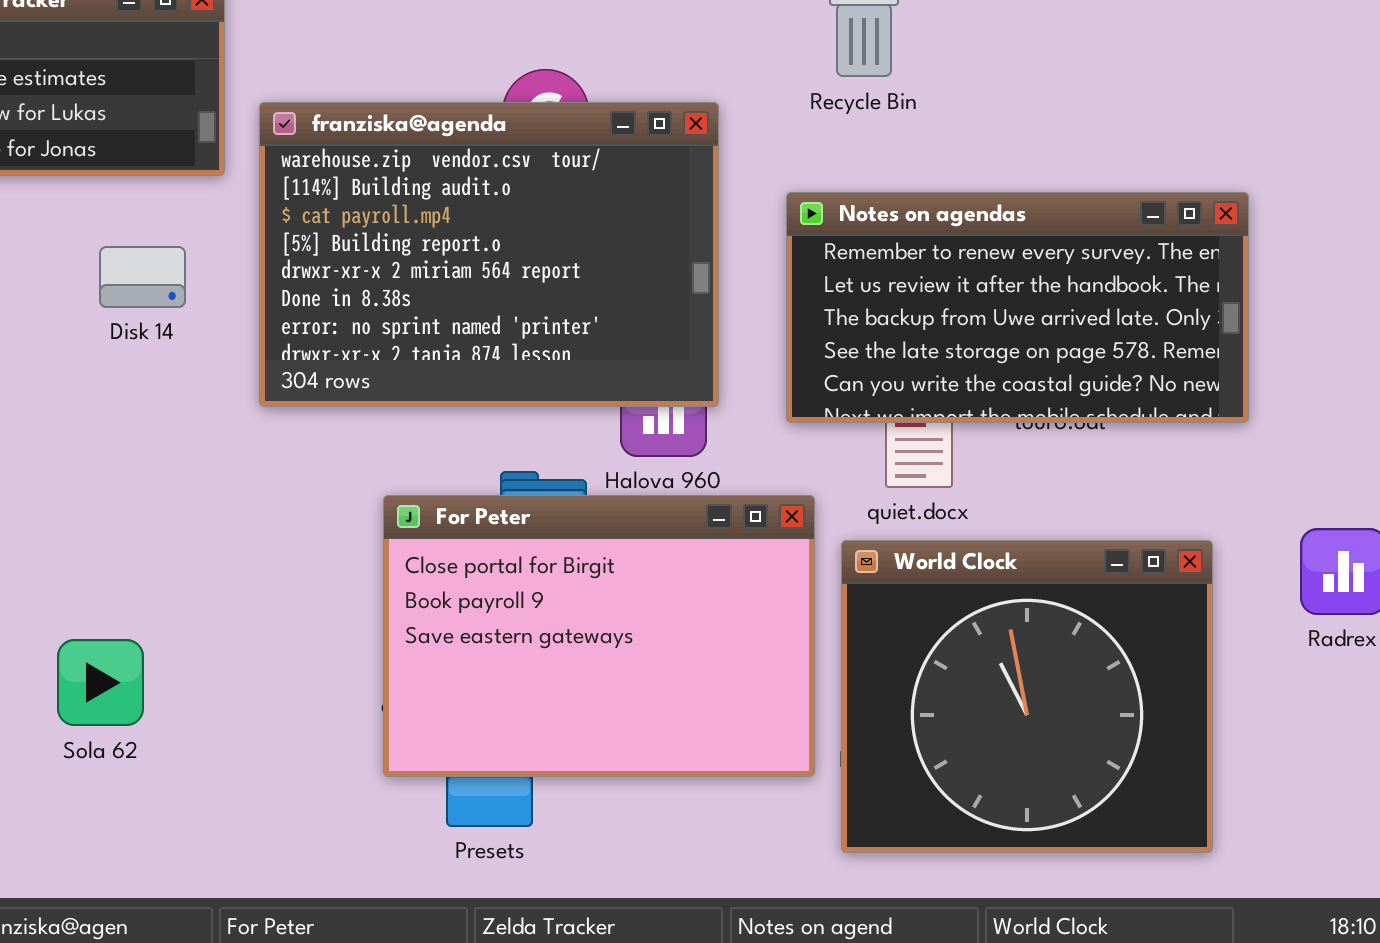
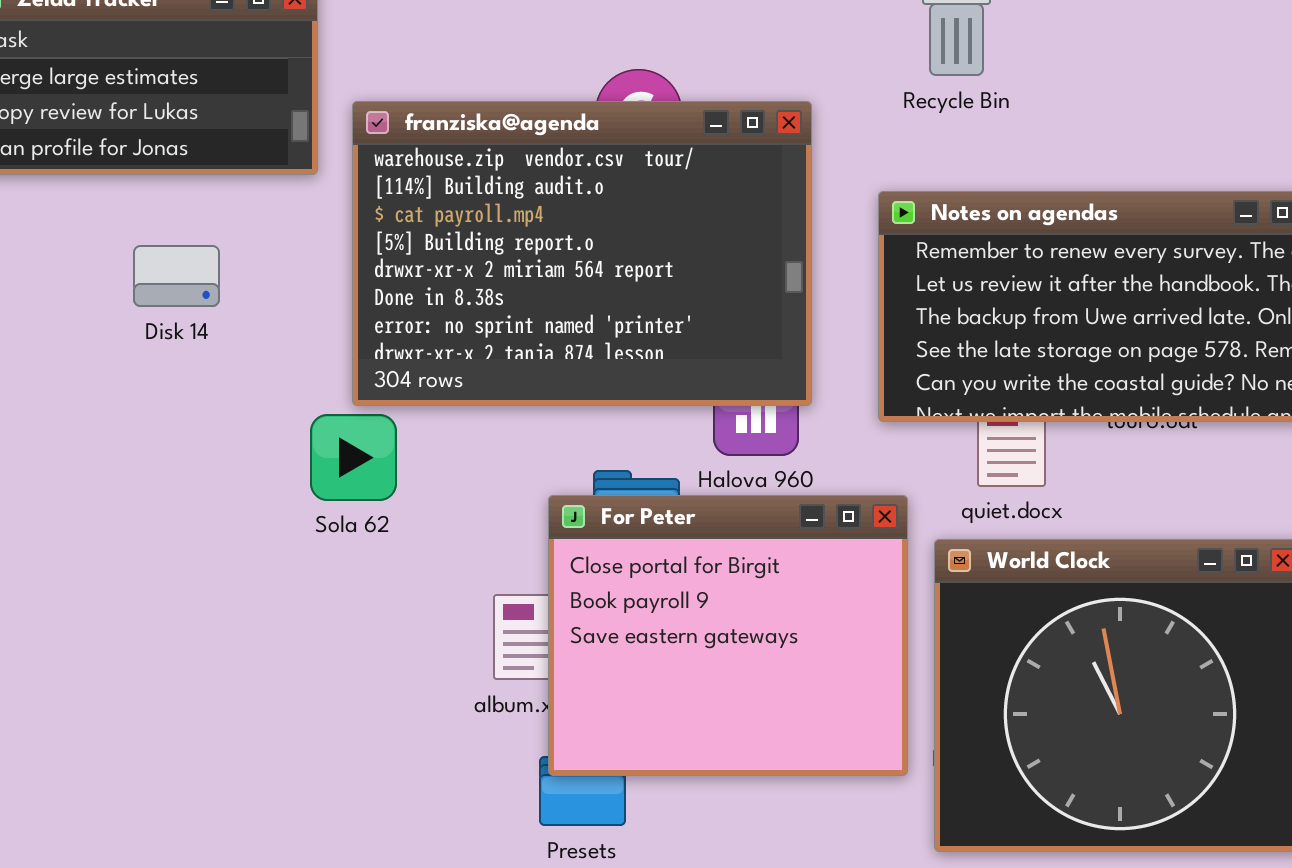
Disk 14: [99,246,186,308] -> [133,245,220,307], moved
For Peter: [383,495,815,777] -> [548,495,908,776], resized
Sola 62: [57,639,144,726] -> [310,414,397,501], moved

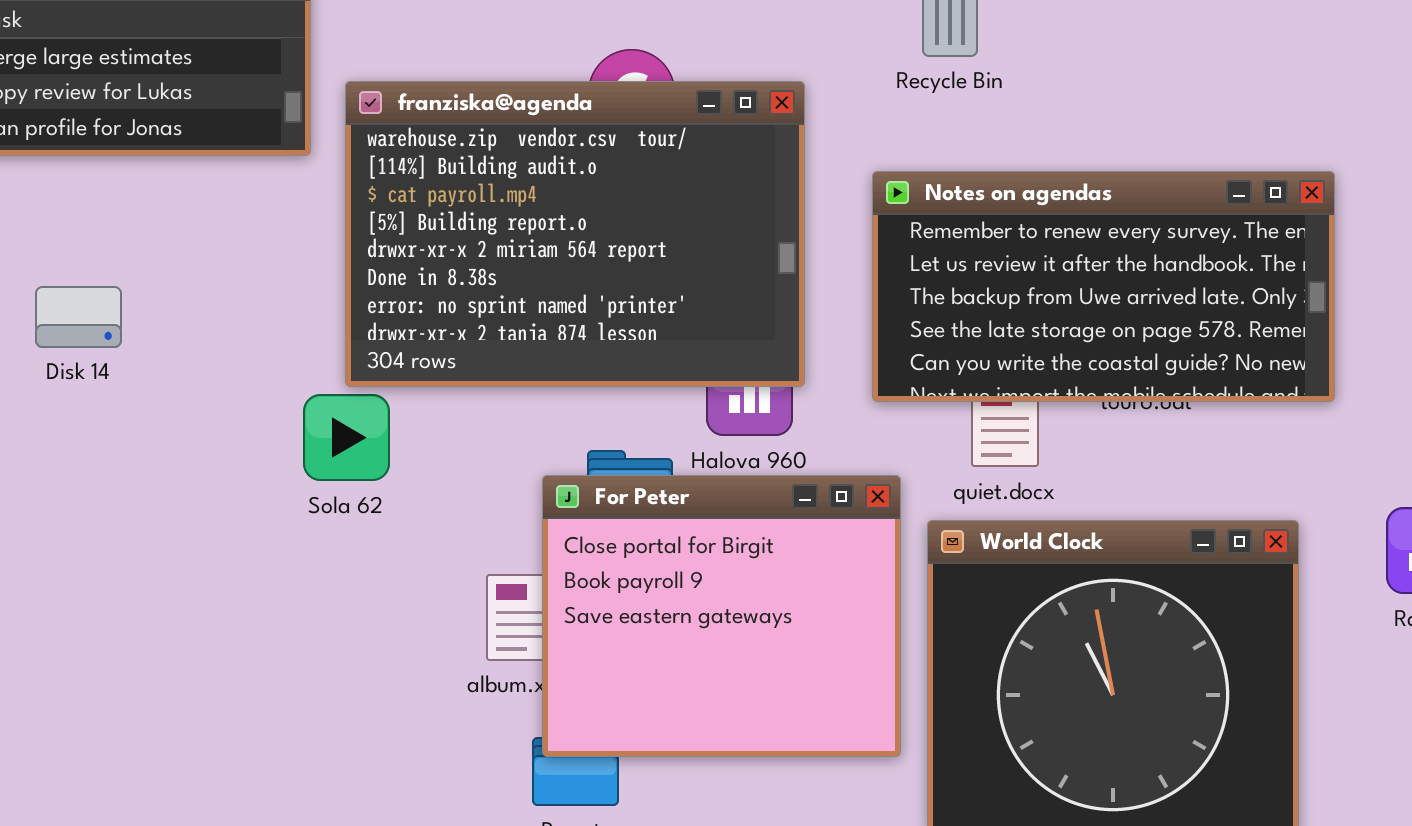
Disk 14: [133,245,220,307] -> [35,286,122,348], moved

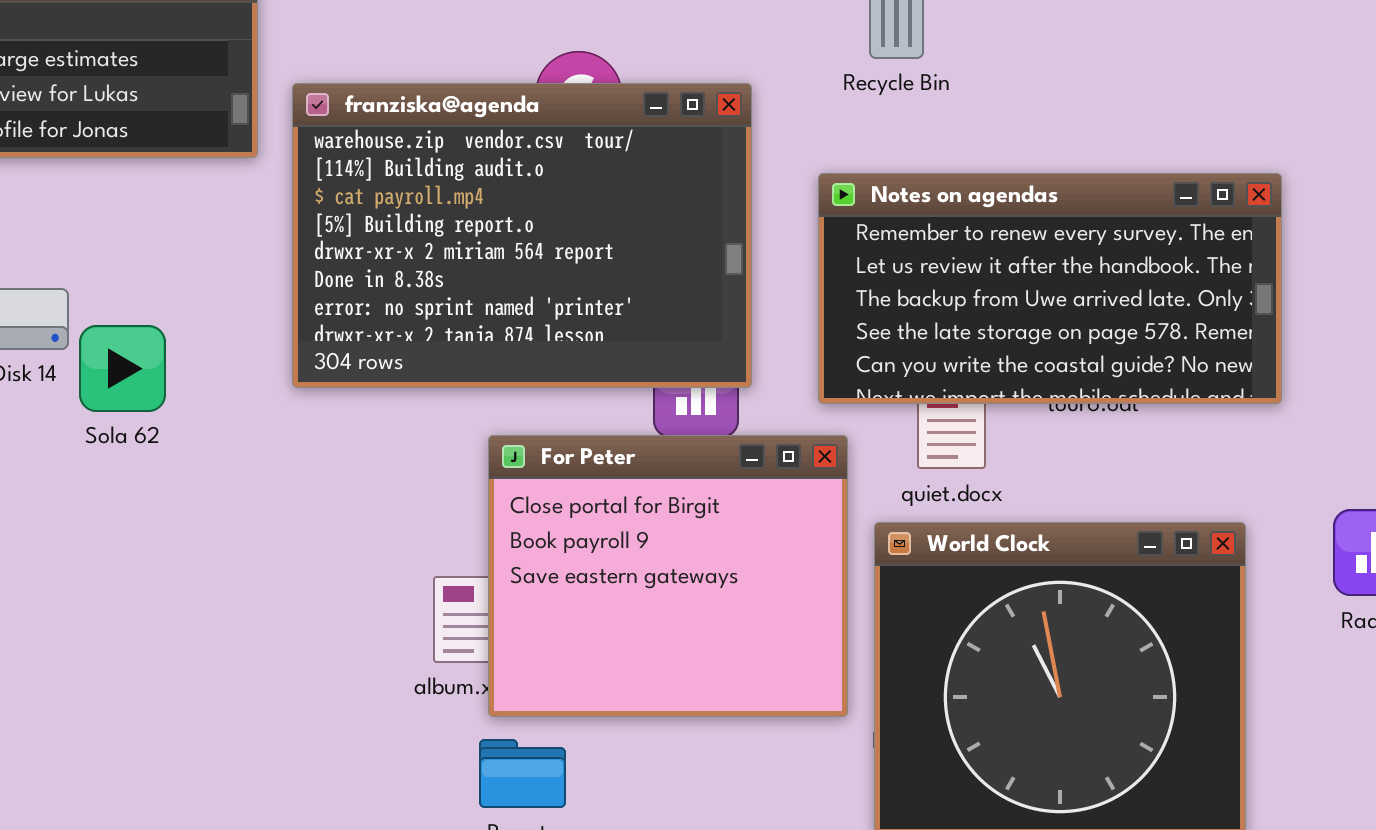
Sola 62: [303,394,390,481] -> [79,325,166,412], moved
For Peter: [542,475,901,757] -> [488,435,848,717], moved

